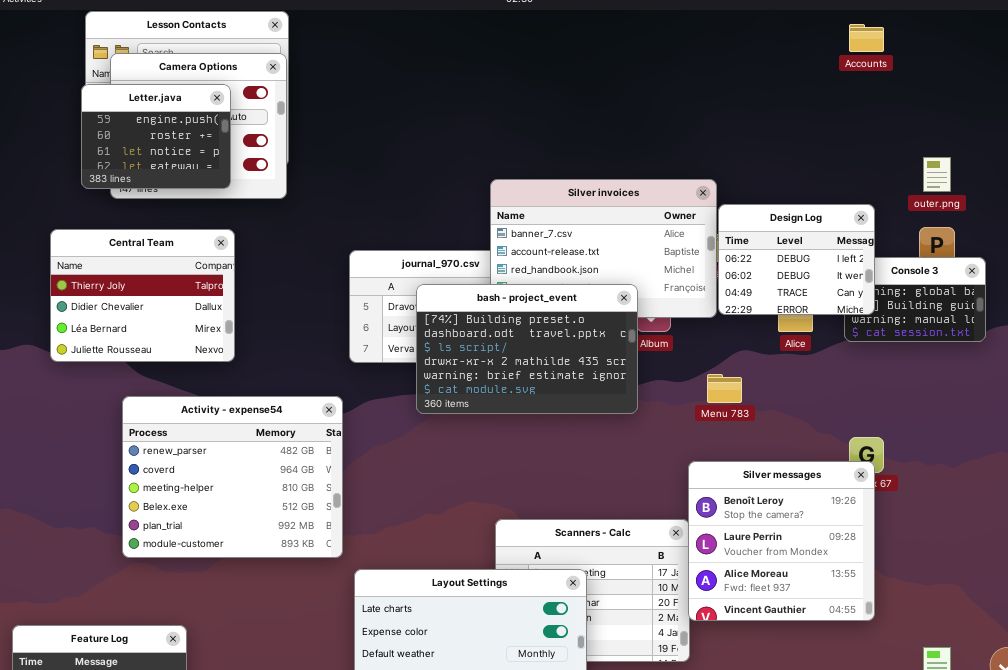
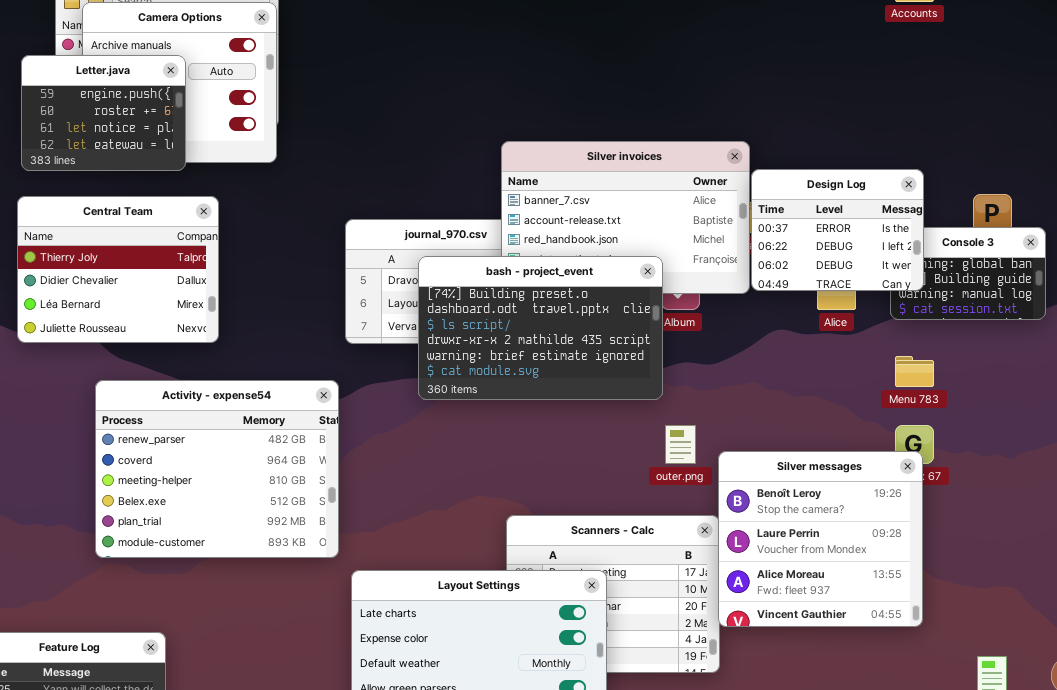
Letter.java: [81,84,231,189] -> [21,55,186,171], moved
outer.png: [923,157,951,192] -> [665,425,696,464], moved
Design Log: [718,204,875,315] -> [751,169,924,291], scrolled up 1 row
Menu 783: [707,374,742,403] -> [895,356,934,387], moved

